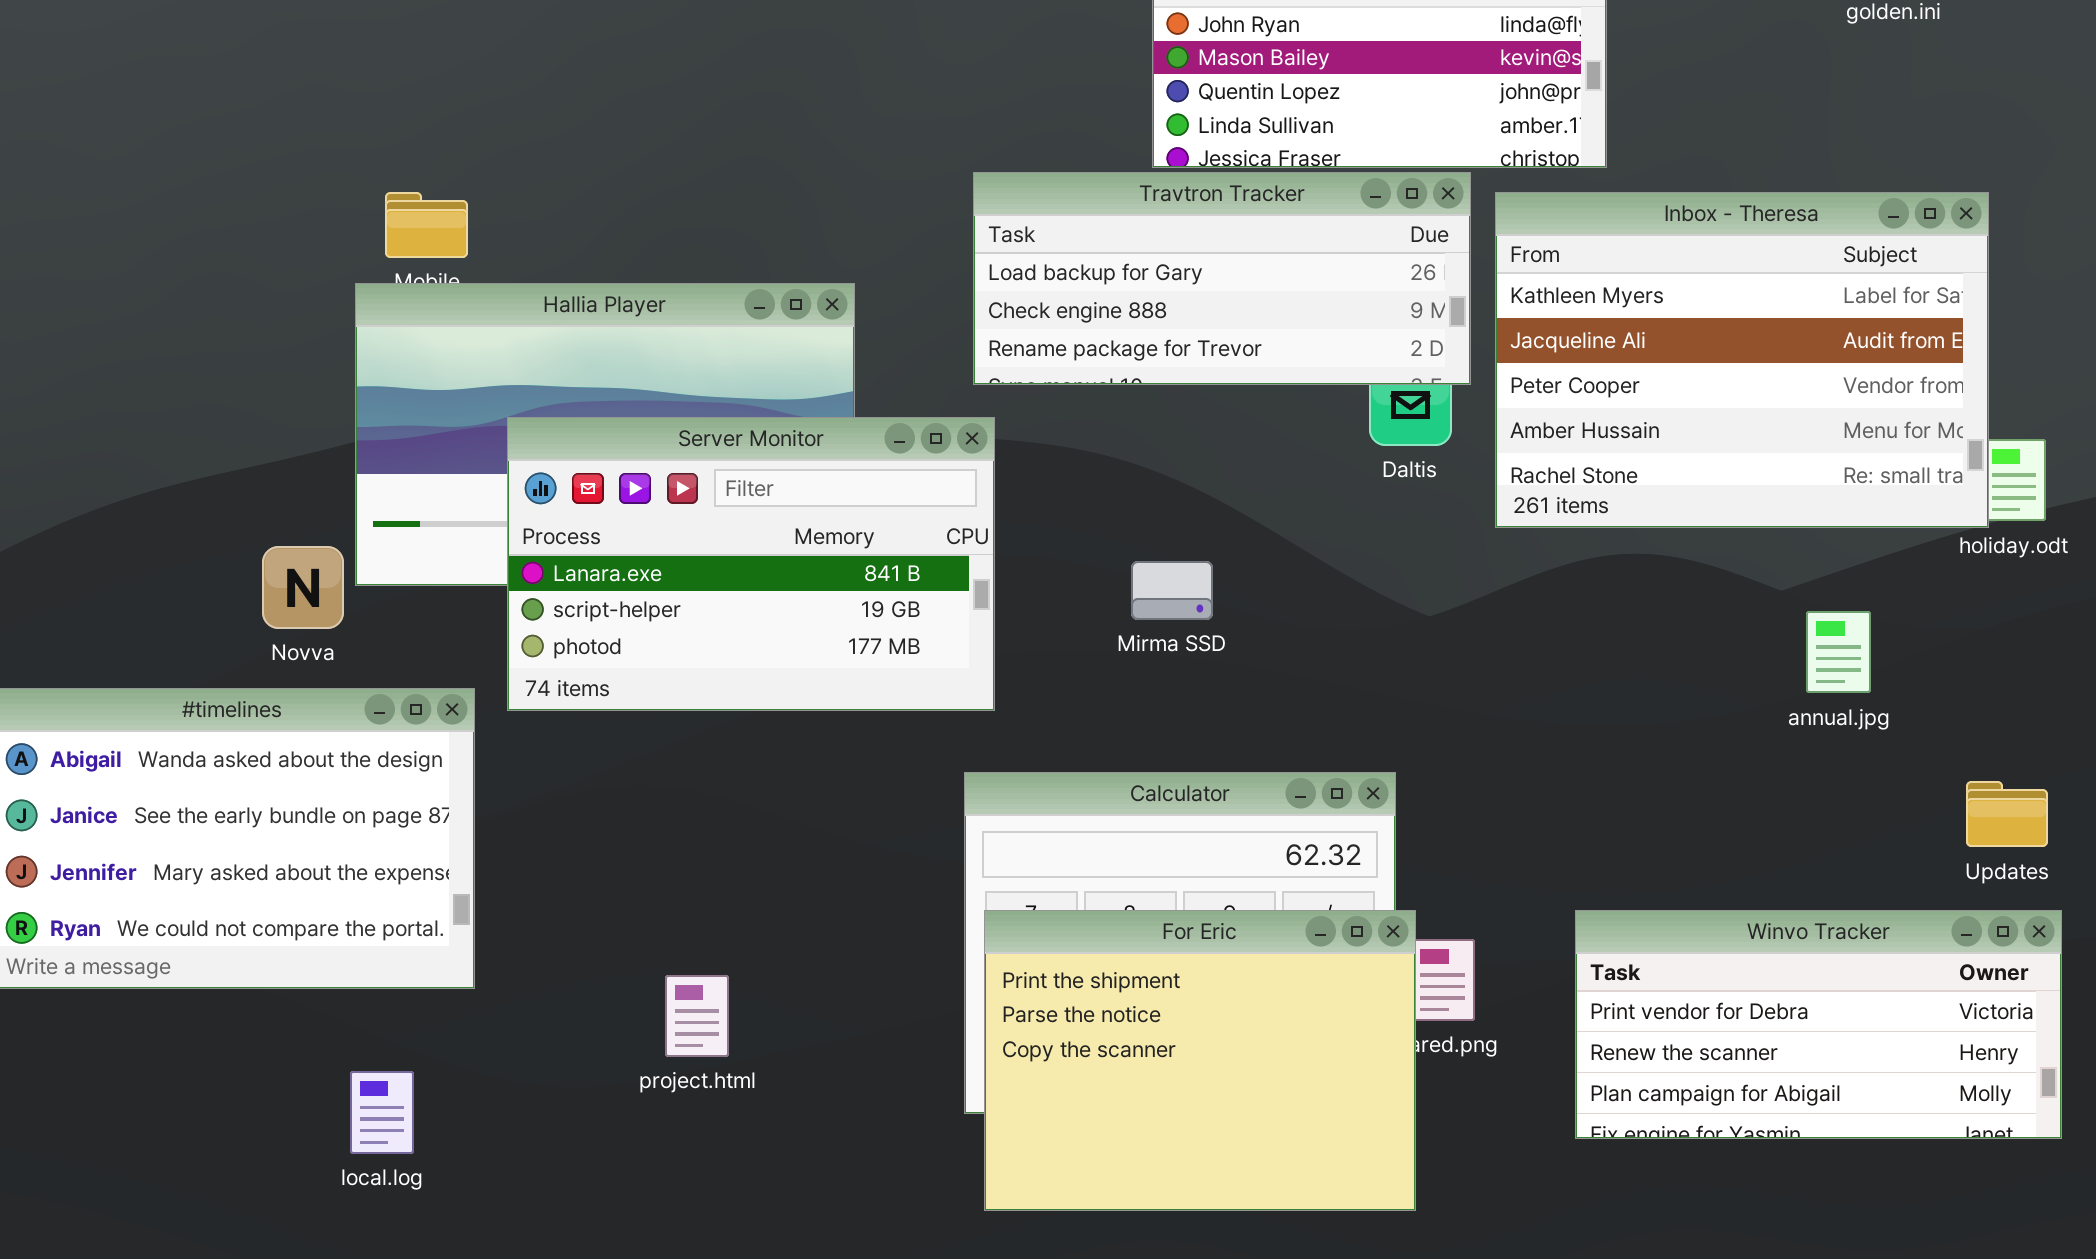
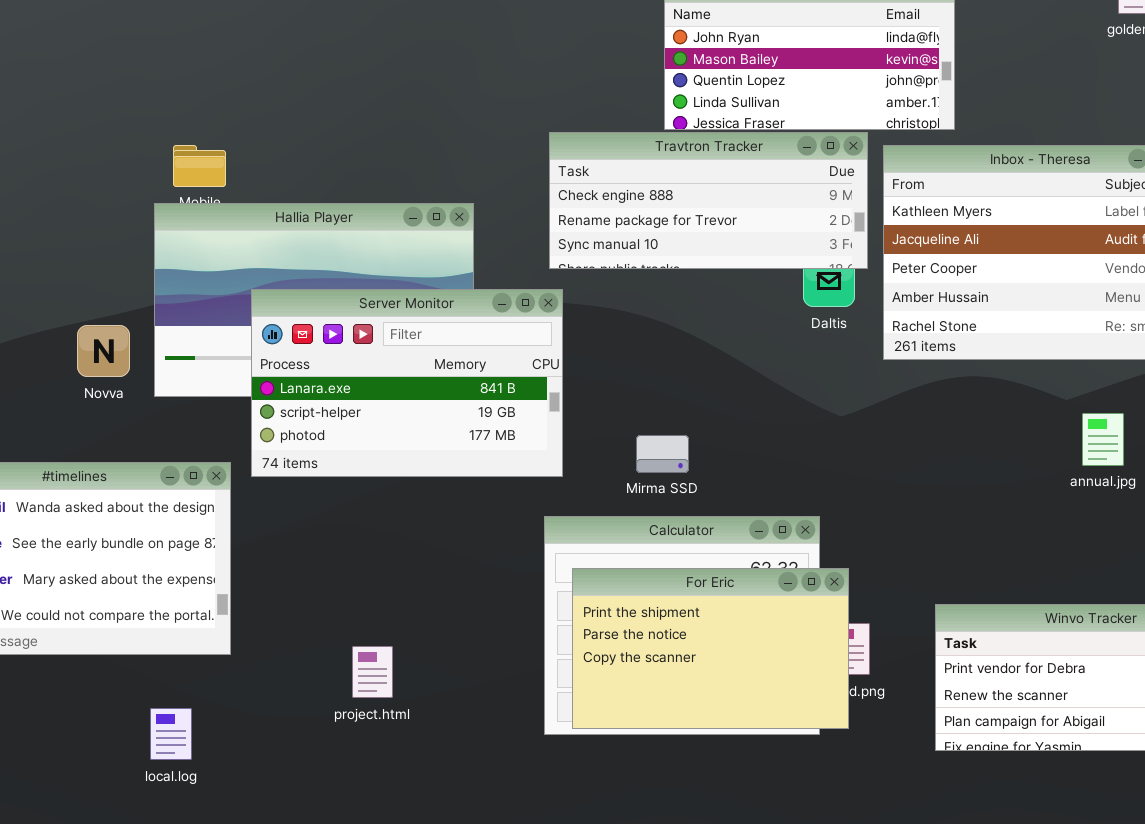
Travtron Tracker: [973,172,1471,385] -> [549,132,868,269], scrolled down 1 row
Novva: [262,546,344,629] -> [77,325,130,377], moved
Mirma SSD: [1131,561,1213,620] -> [636,435,689,473], moved
For Eric: [984,910,1416,1211] -> [572,568,849,729], moved, resized

